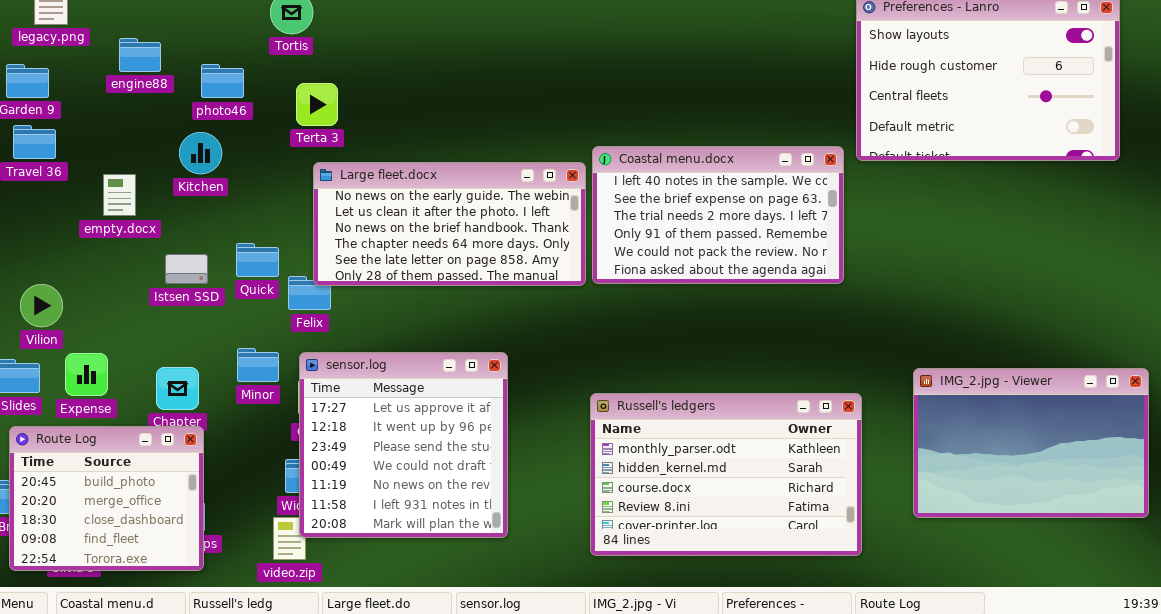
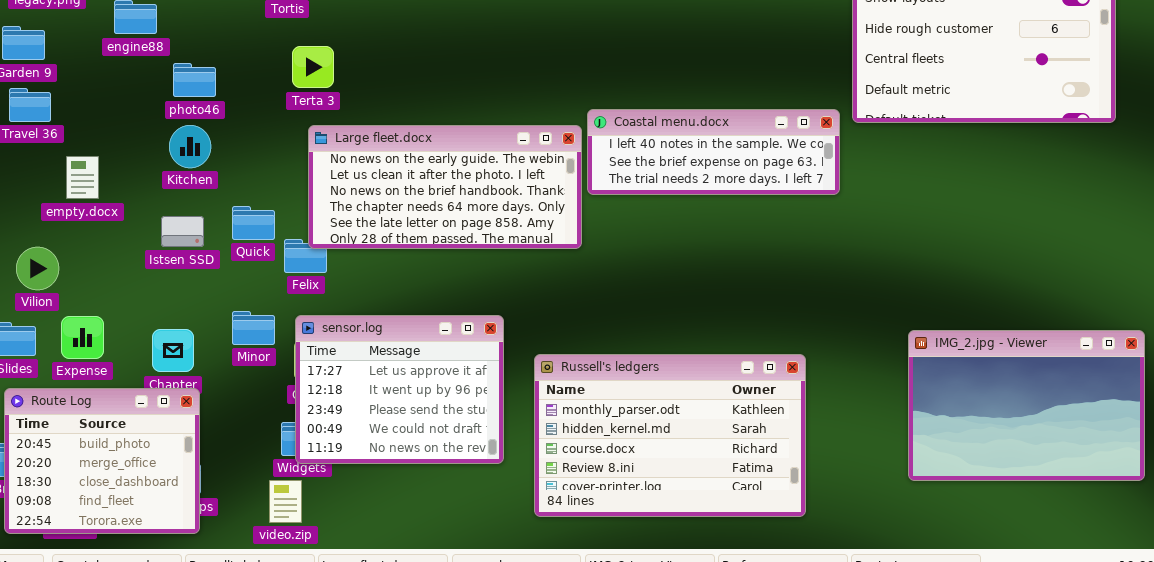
photo46: [201,64,244,98] -> [173,63,216,97], moved
Kitchen: [179,132,222,174] -> [169,125,211,168], moved
Coastal menu.docx: [592,146,844,284] -> [587,109,840,195], resized
empty.docx: [103,174,136,216] -> [66,156,99,199], moved
sensor.log: [299,352,508,538] -> [295,315,504,464], resized
Russell's ledgers: [590,393,862,556] -> [534,354,806,517], moved

